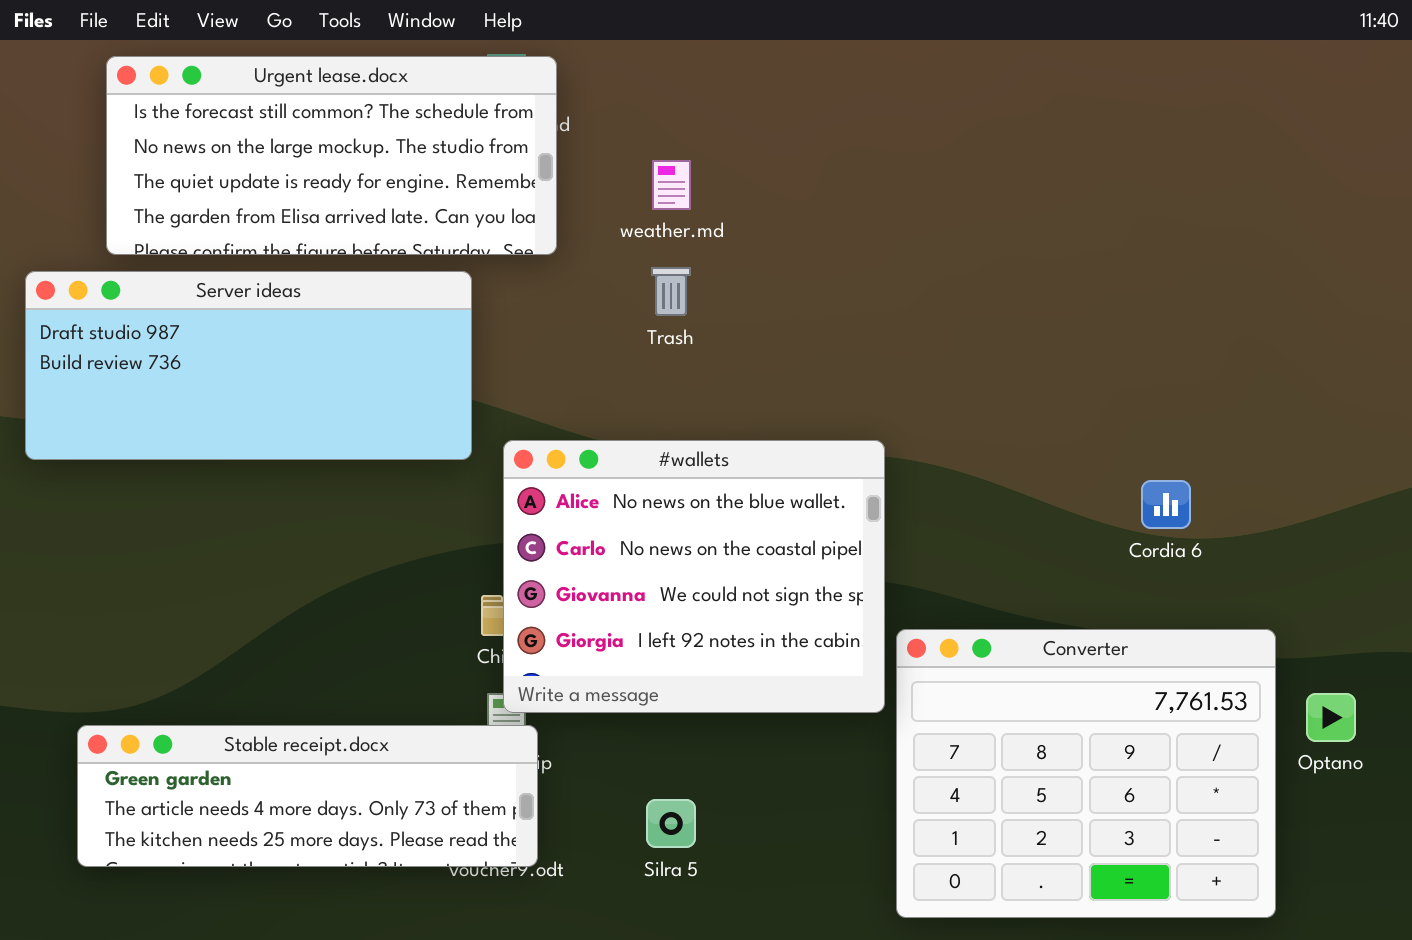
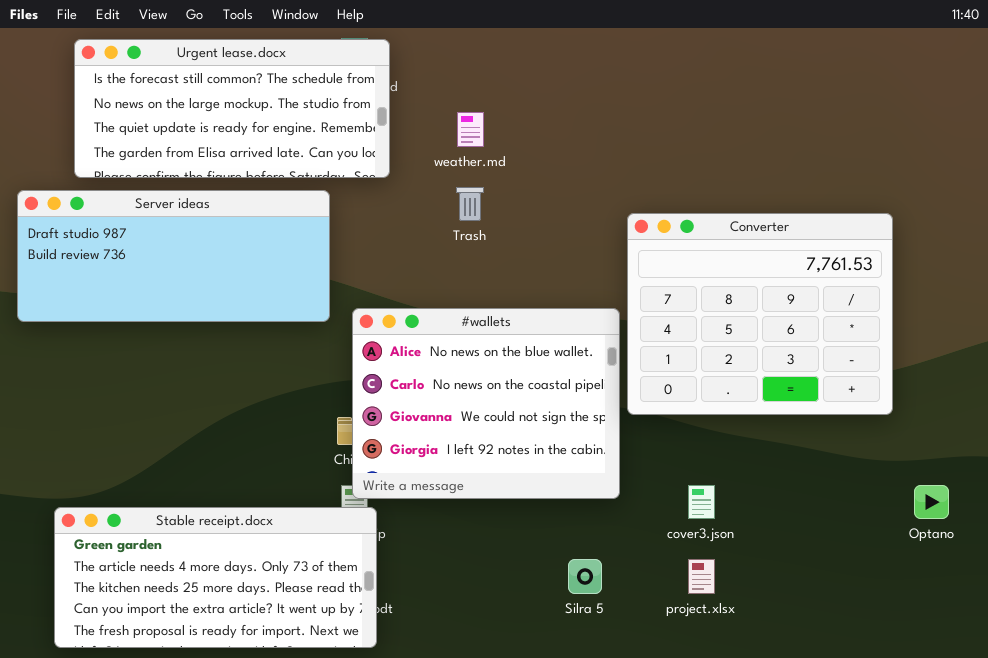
Converter: [896,629,1276,918] -> [627,213,893,415], moved
Stable receipt.docx: [77,725,538,867] -> [54,507,377,648], resized
Silra 5: [646,799,696,848] -> [568,559,602,594], moved

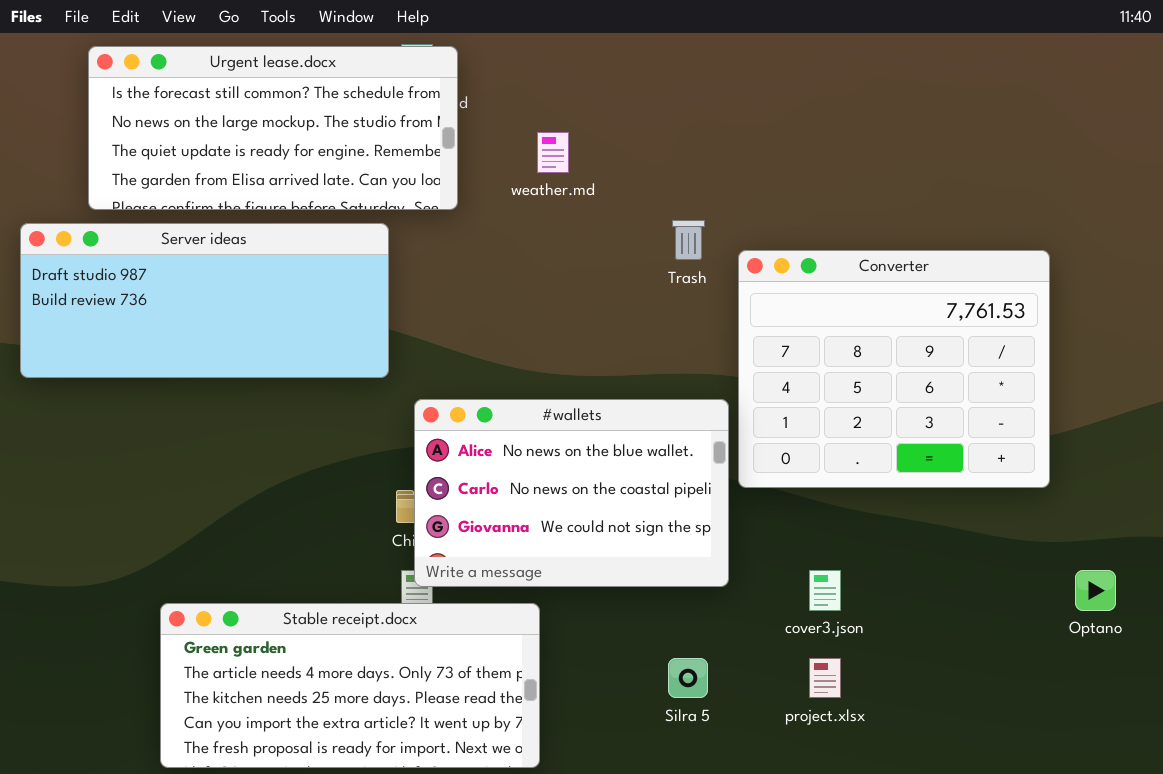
Trash: [456,187,484,221] -> [672,220,705,260], moved
#wallets: [352,308,620,499] -> [414,399,729,587], resized
Stable receipt.docx: [54,507,377,648] -> [160,603,540,768], moved

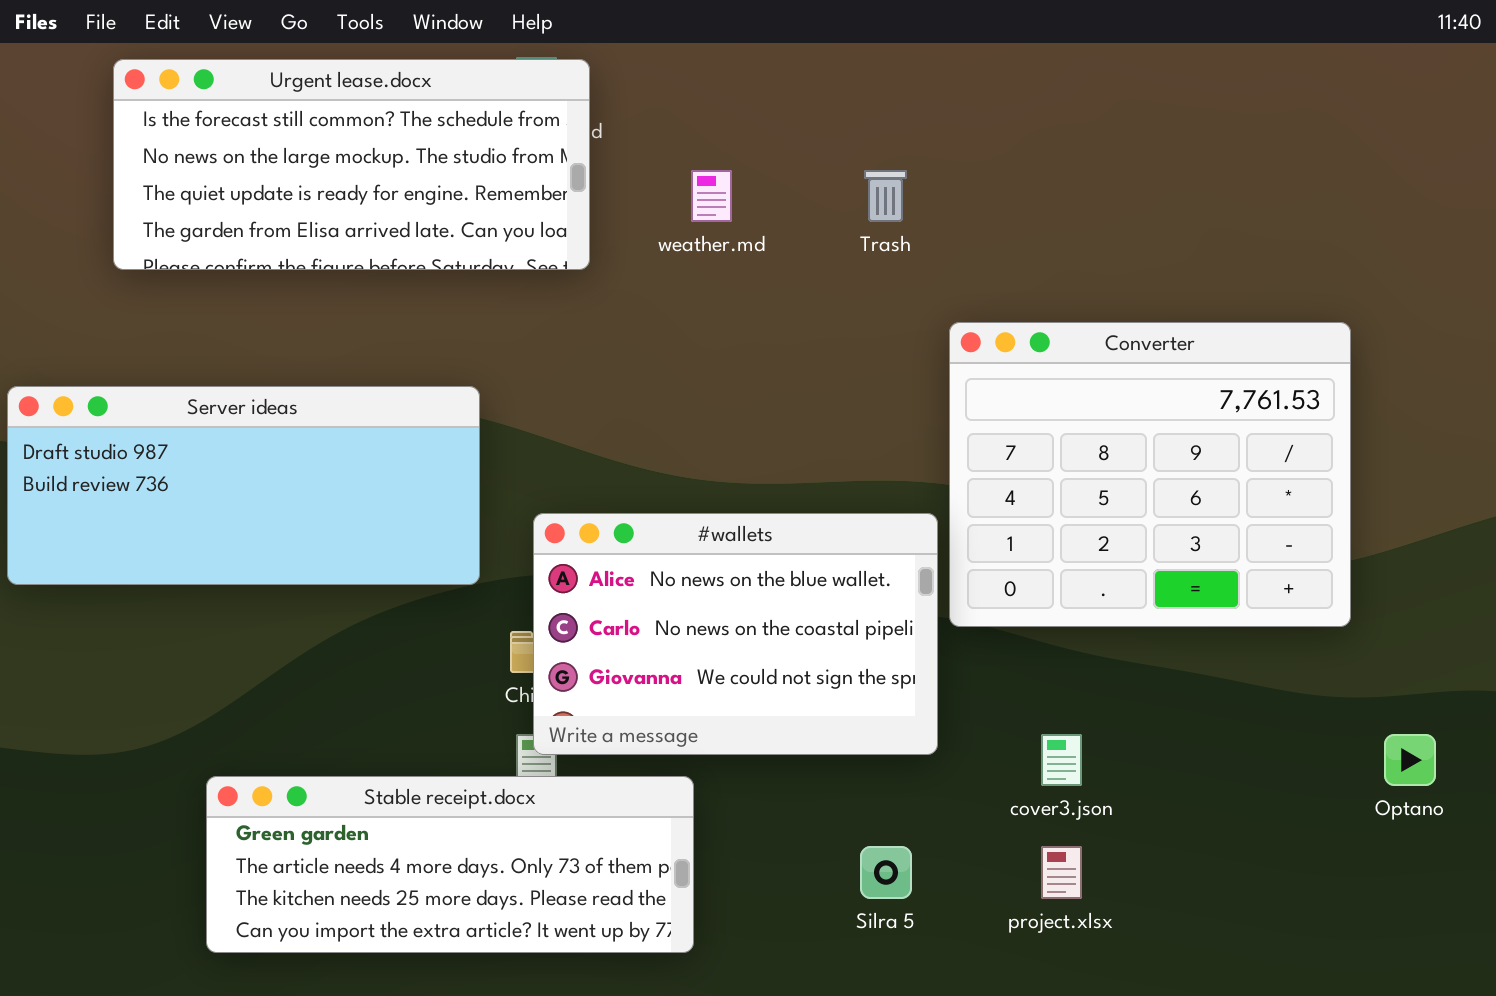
Trash: [672,220,705,260] -> [864,170,907,222], moved
Server ideas: [20,223,389,378] -> [7,386,480,585], moved
Stable receipt.docx: [160,603,540,768] -> [206,776,694,953], resized

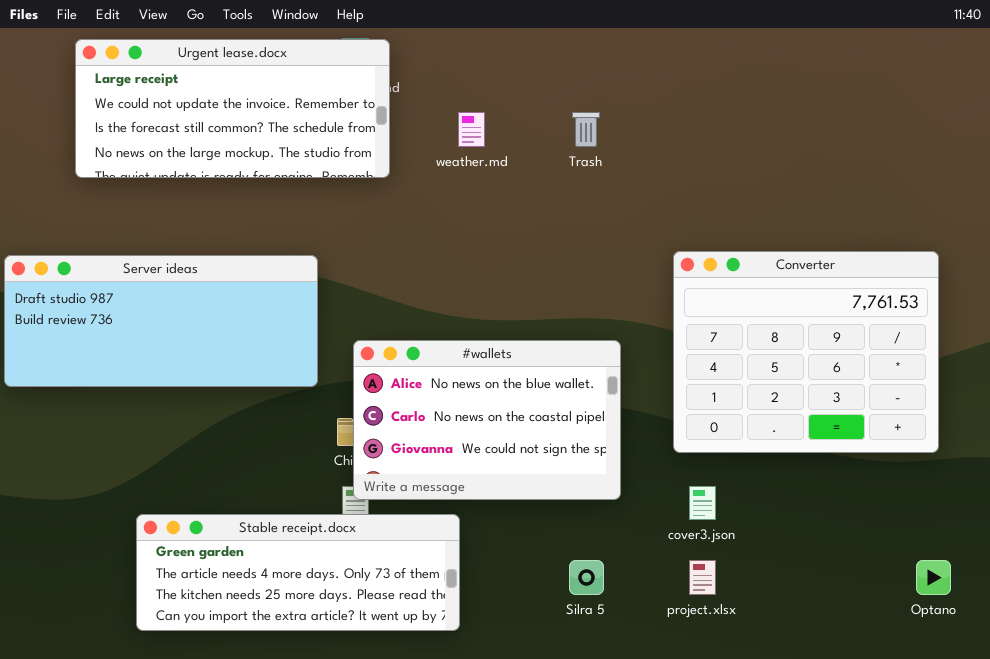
Urgent lease.docx: [113,59,590,270] -> [75,39,390,178], scrolled up 2 rows
Converter: [949,322,1351,627] -> [673,251,939,453], moved
Optano: [1384,734,1436,786] -> [916,560,951,595], moved

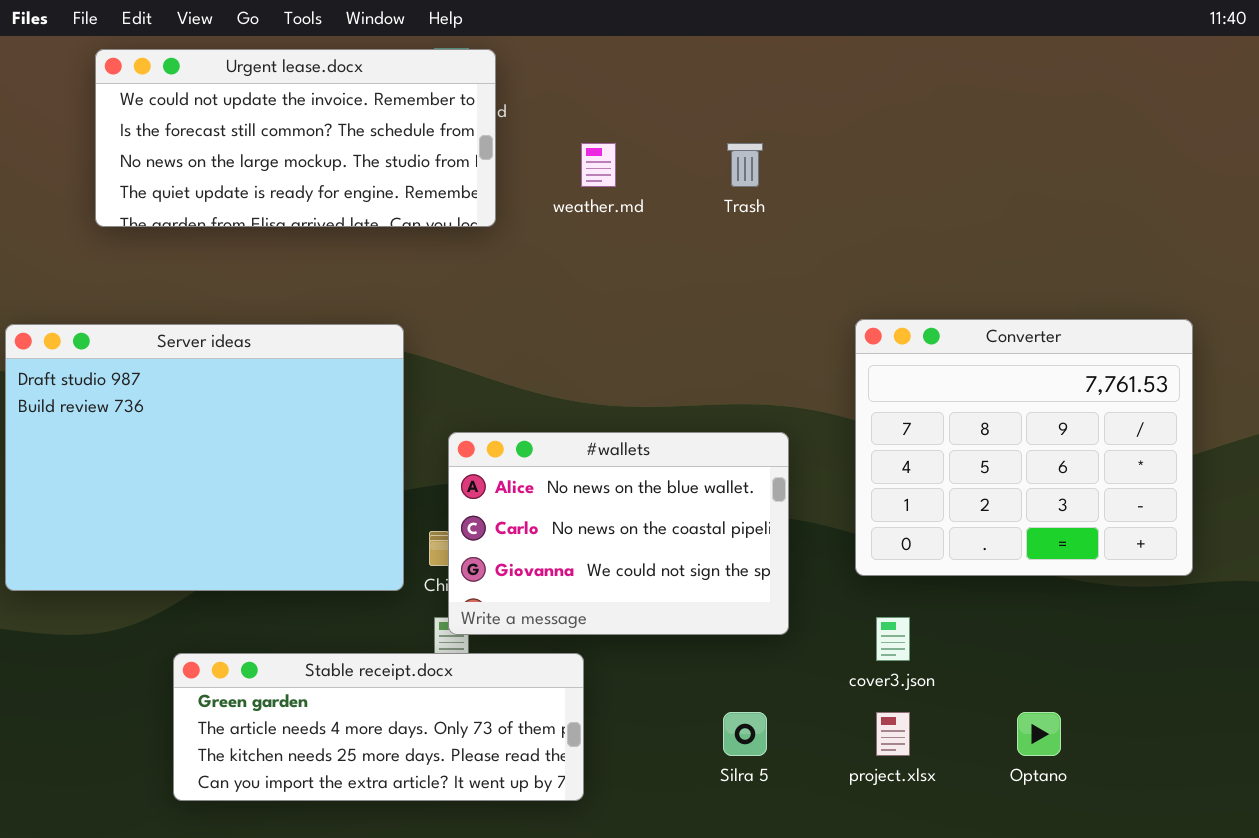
Urgent lease.docx: [75,39,390,178] -> [95,49,496,227], scrolled down 1 row
Server ideas: [4,255,318,387] -> [5,324,404,591], resized
Optano: [916,560,951,595] -> [1017,712,1061,756], moved

